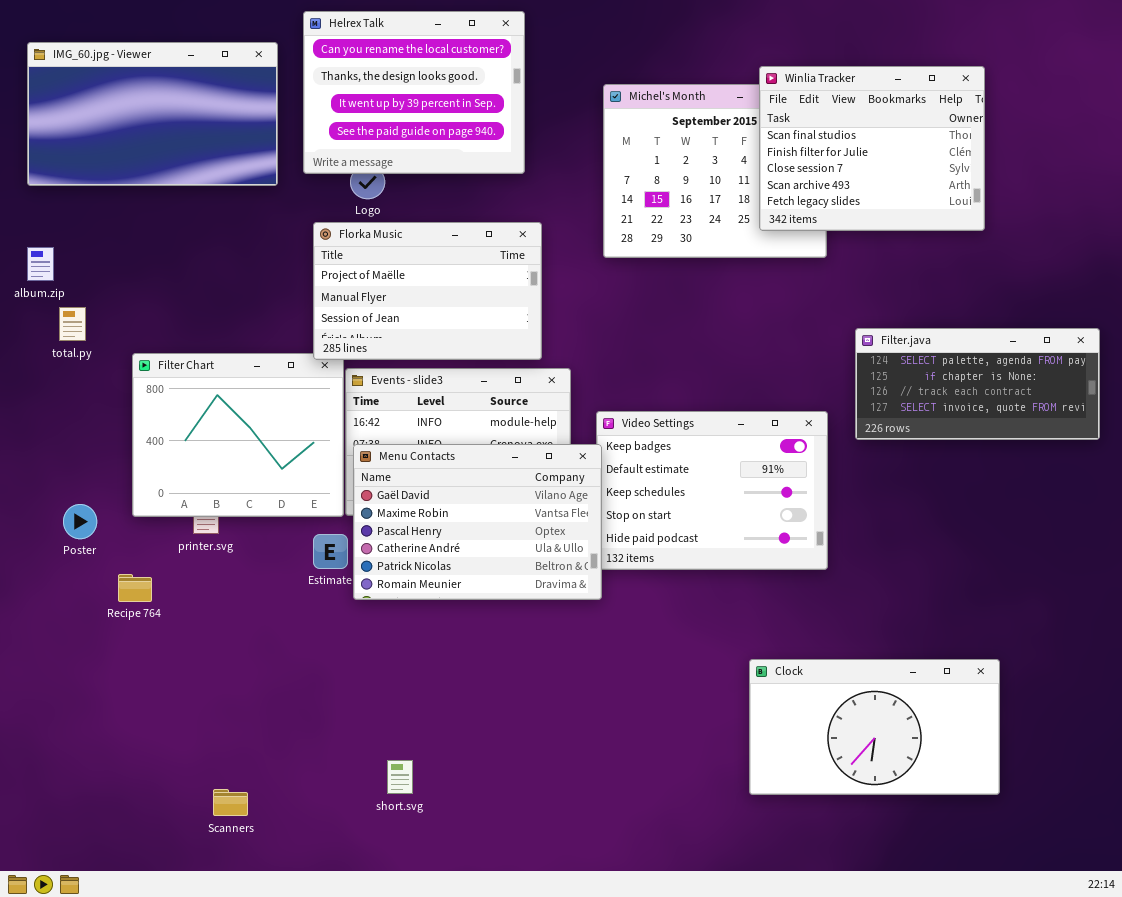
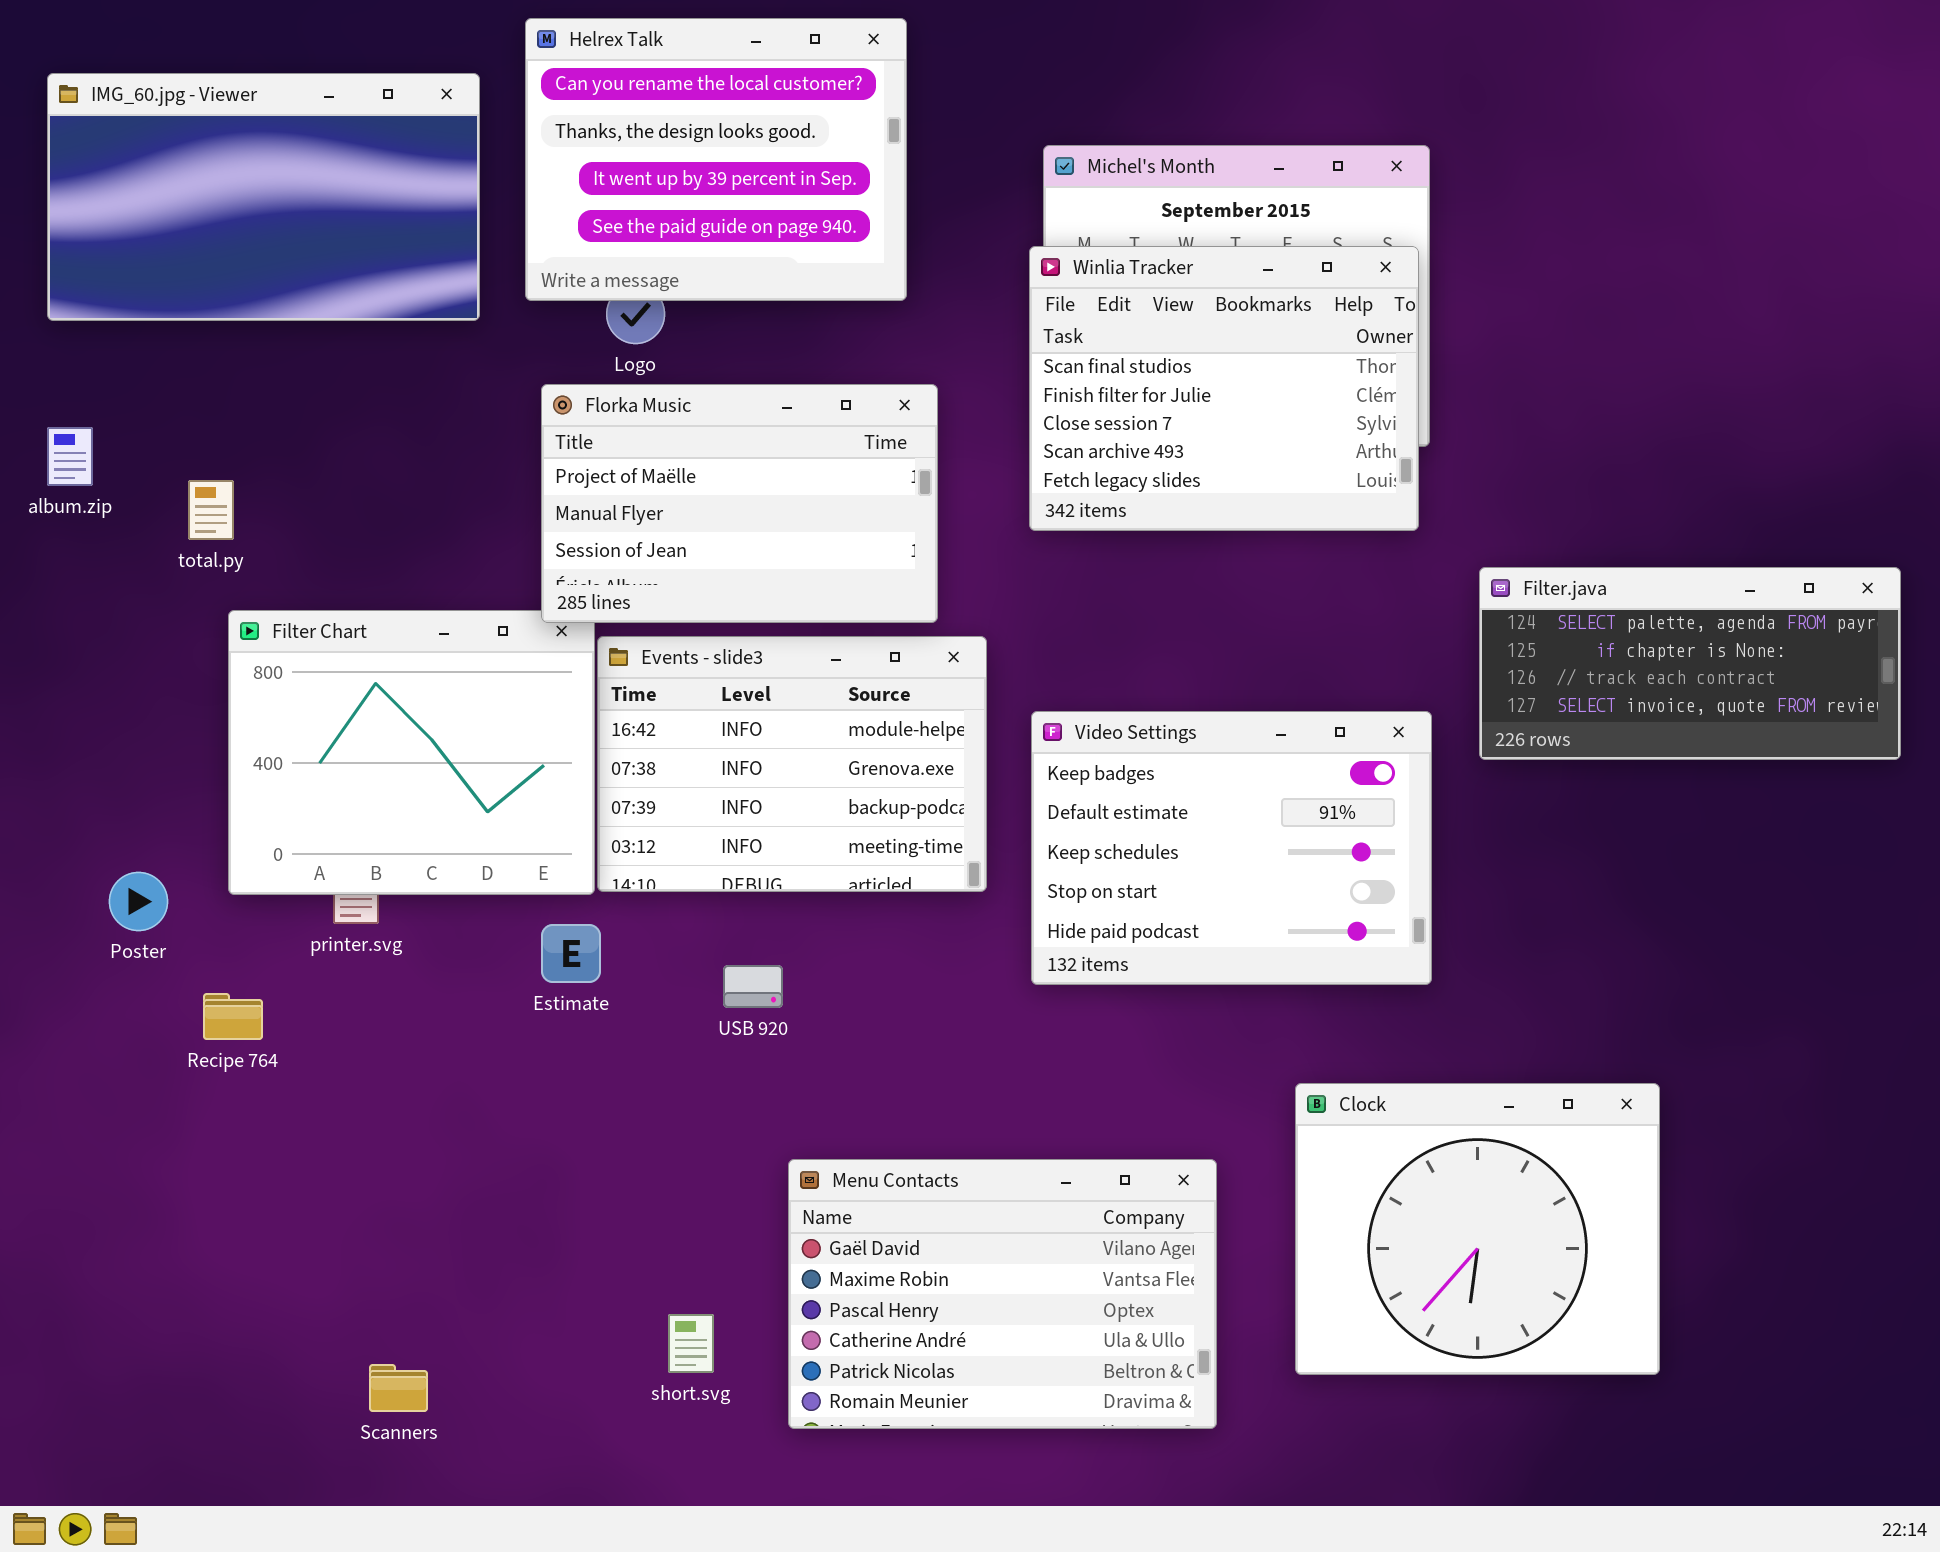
Winlia Tracker: [759,66,985,231] -> [1029,246,1419,531], moved
total.py: [59,307,86,341] -> [188,480,234,540], moved
Menu Contacts: [353,444,602,600] -> [788,1159,1217,1429], moved
Clock: [749,659,1000,795] -> [1295,1083,1660,1375], resized

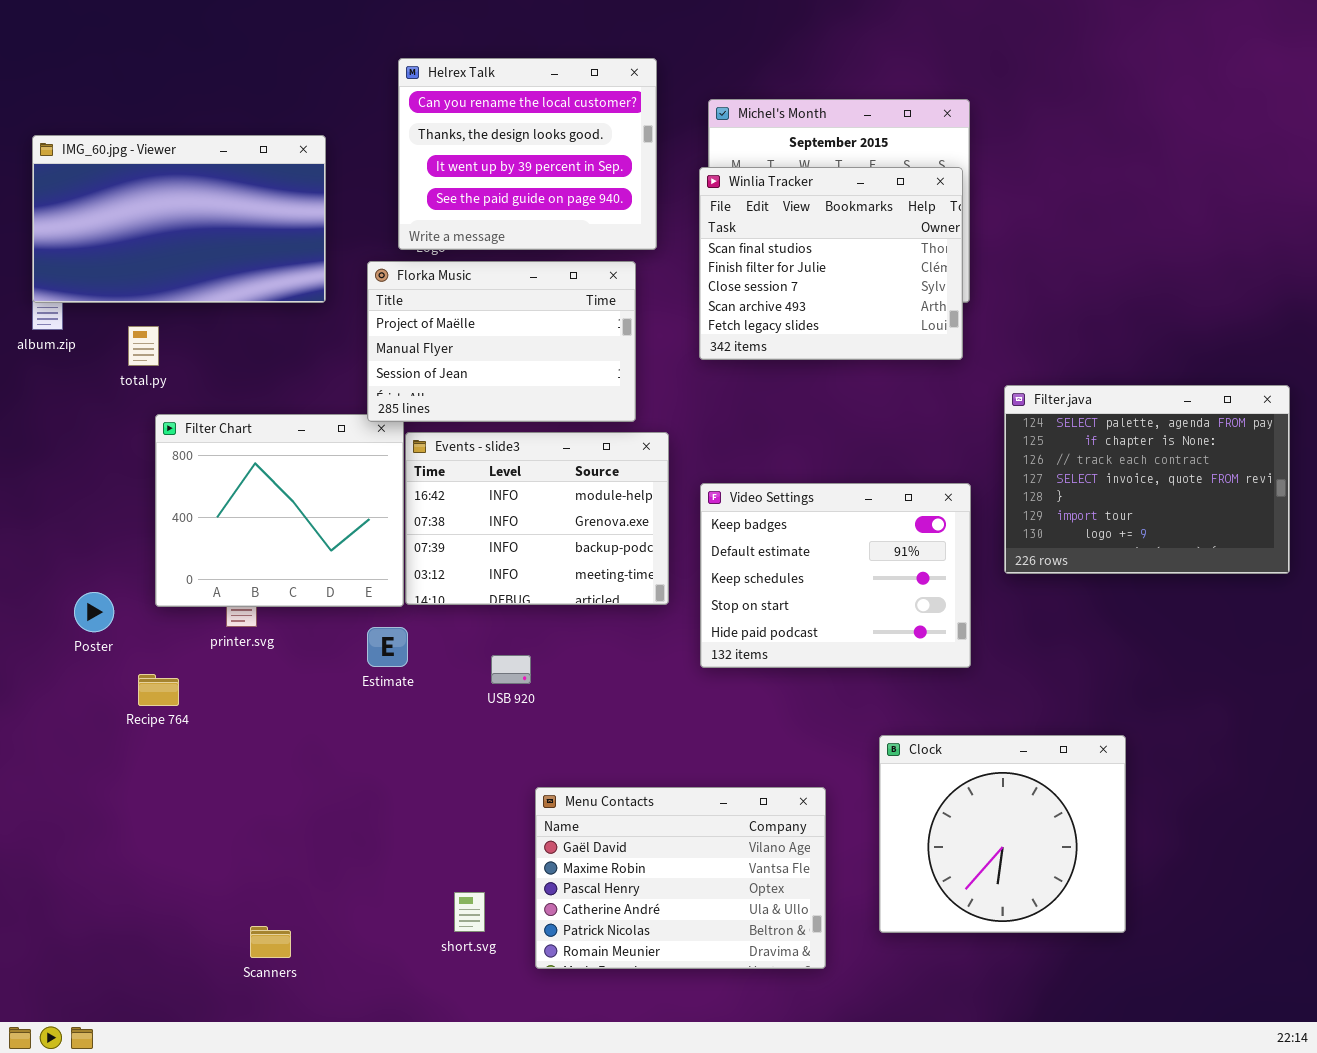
Helrex Talk: [525,18,907,301] -> [398,58,657,250], moved
IMG_60.jpg - Viewer: [47,73,480,321] -> [32,135,326,303], moved
Filter.java: [1479,567,1901,760] -> [1004,385,1290,574], resized

